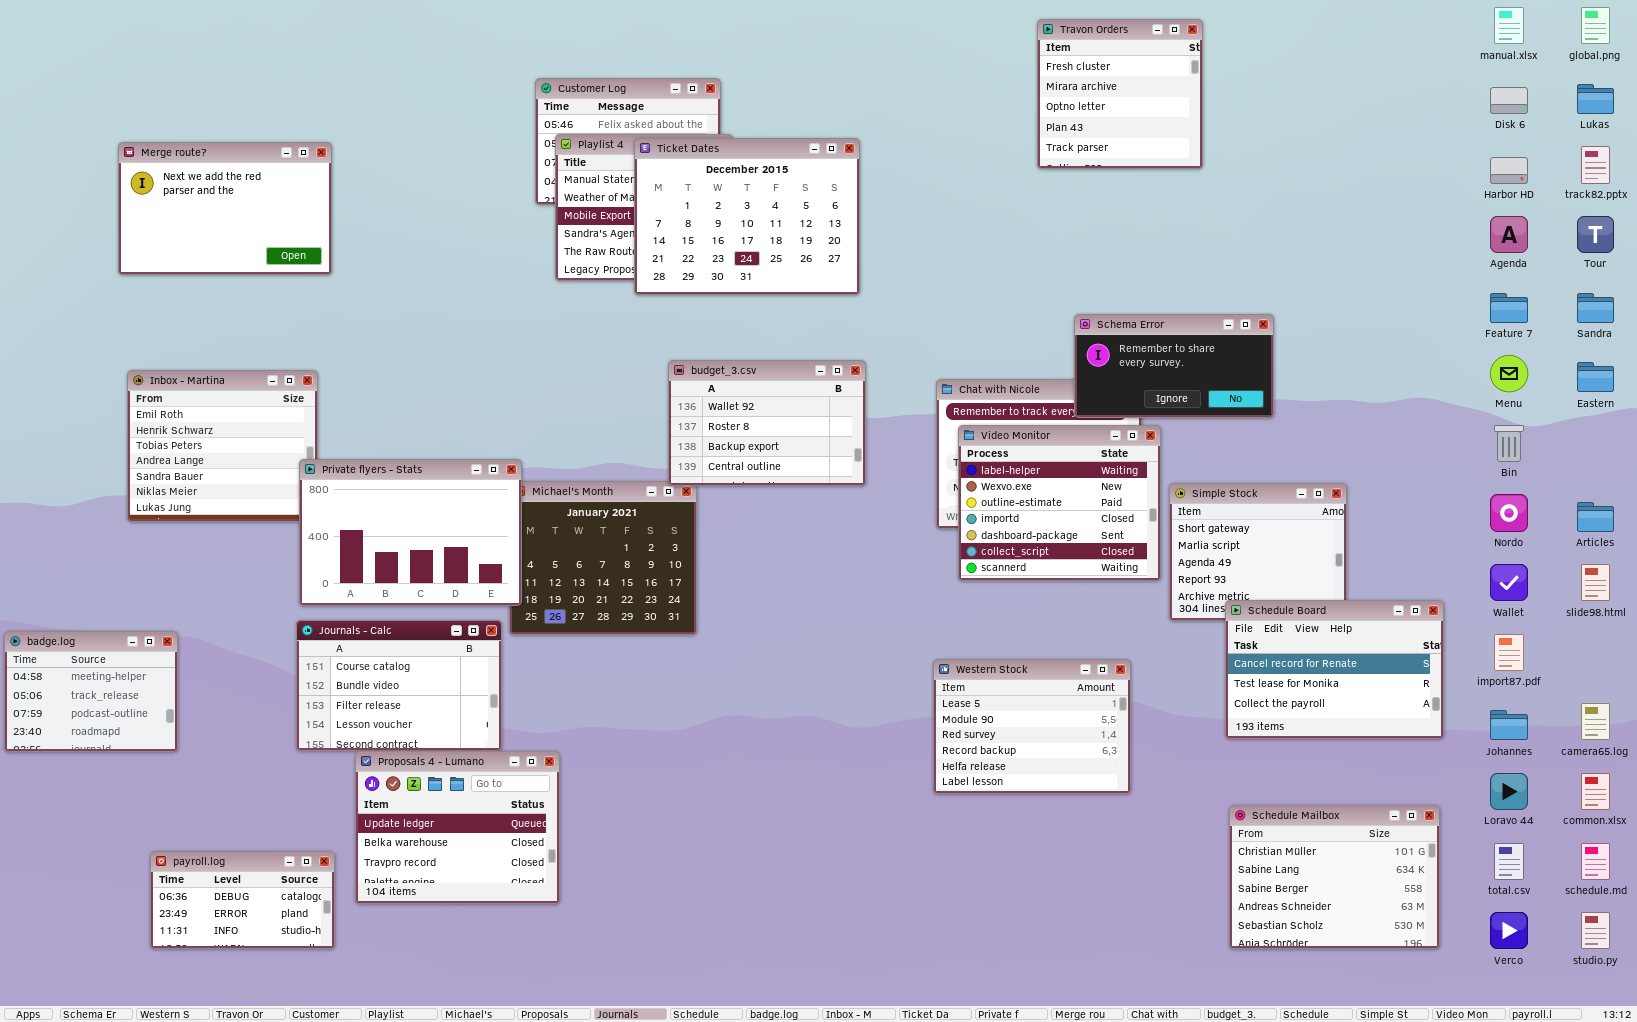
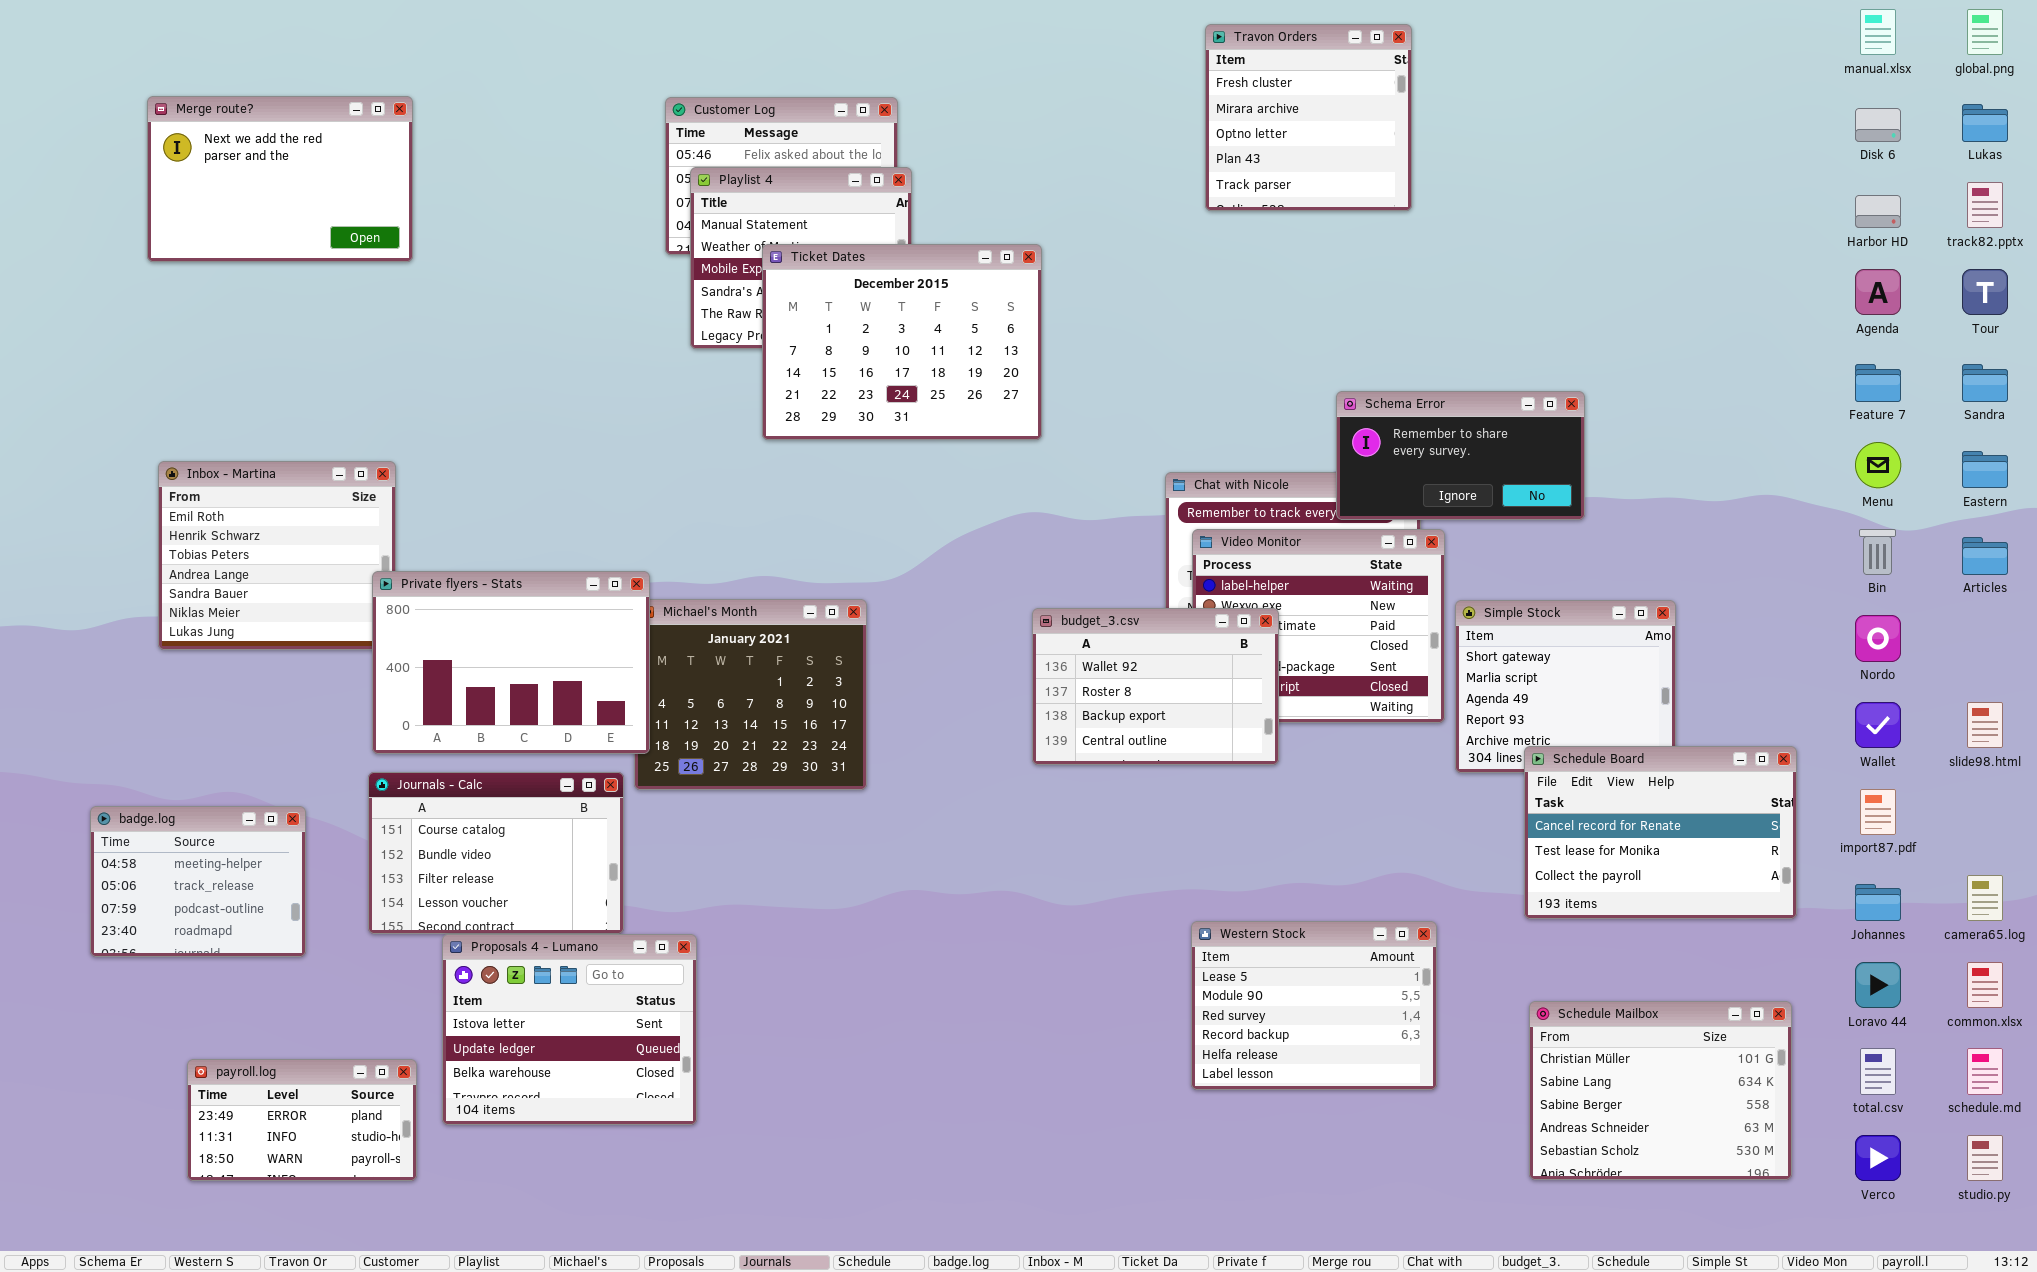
Travon Orders: [1037,19,1203,169] -> [1205,24,1412,211], moved
Ticket Dates: [634,138,860,295] -> [762,244,1042,440], moved
Merge route?: [118,142,332,275] -> [147,96,413,262], moved
budget_3.csv: [668,360,866,486] -> [1032,608,1279,765], moved
Articles: [1577,502,1614,532] -> [1962,537,2008,575], moved
badge.log: [4,631,178,752] -> [90,806,306,957], moved
Western Stock: [933,659,1131,794] -> [1191,921,1437,1090], moved
Proposals 4 - Lumano: [355,751,560,904] -> [442,934,697,1125], scrolled up 1 row
payroll.log: [150,851,335,949] -> [187,1059,417,1181], scrolled down 1 row

